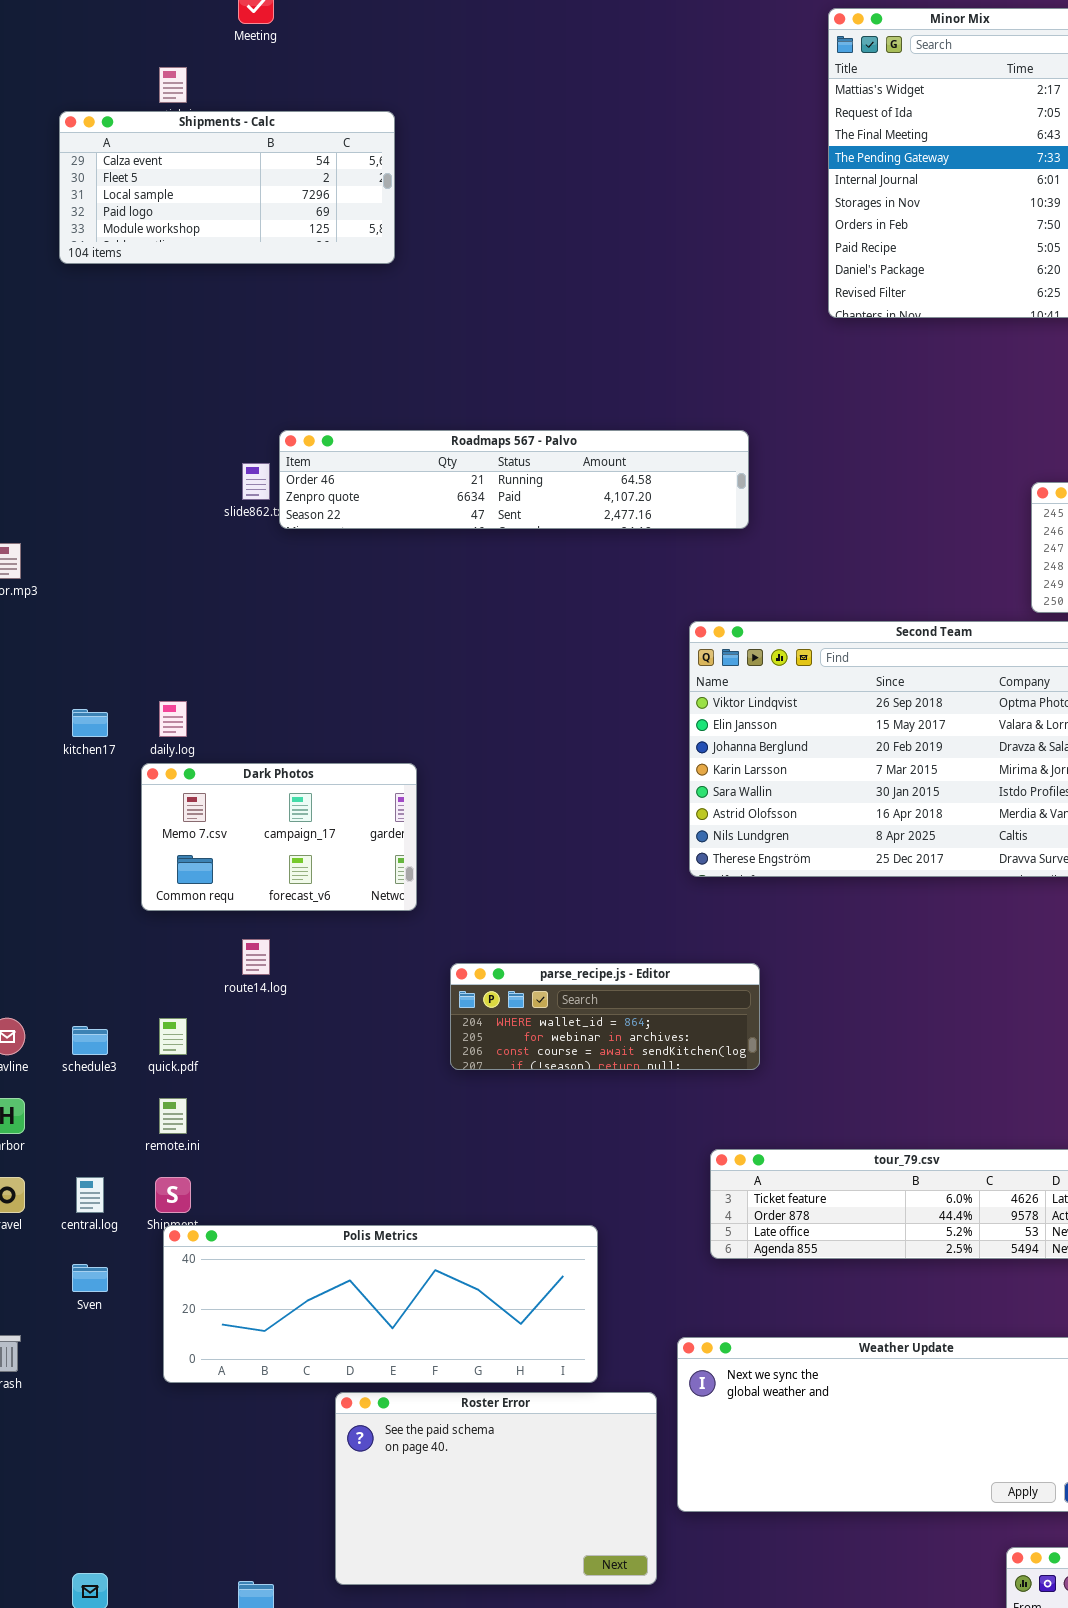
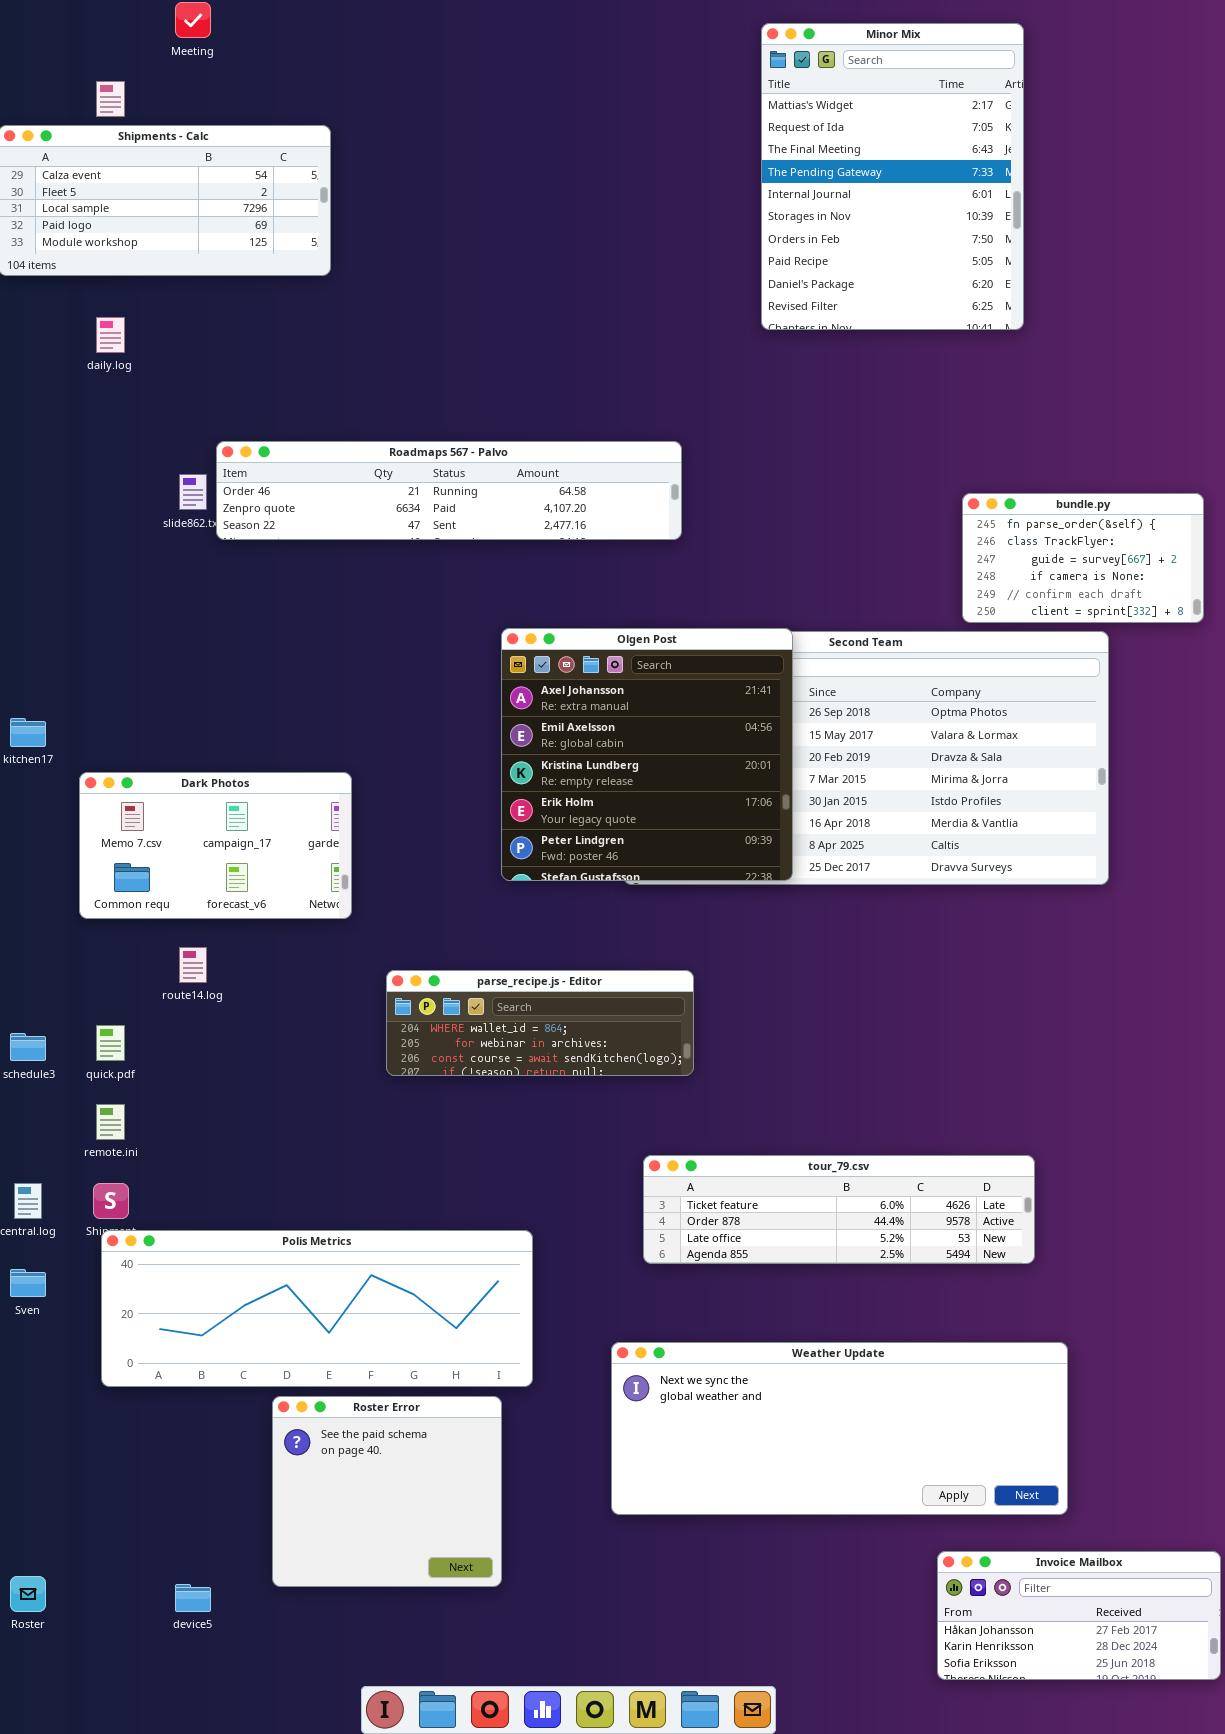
Olgen Post: none -> [501,628,793,881], opened
daily.log: [159,701,187,737] -> [96,317,125,353], moved
Roster Error: [335,1392,657,1585] -> [272,1396,502,1587], resized

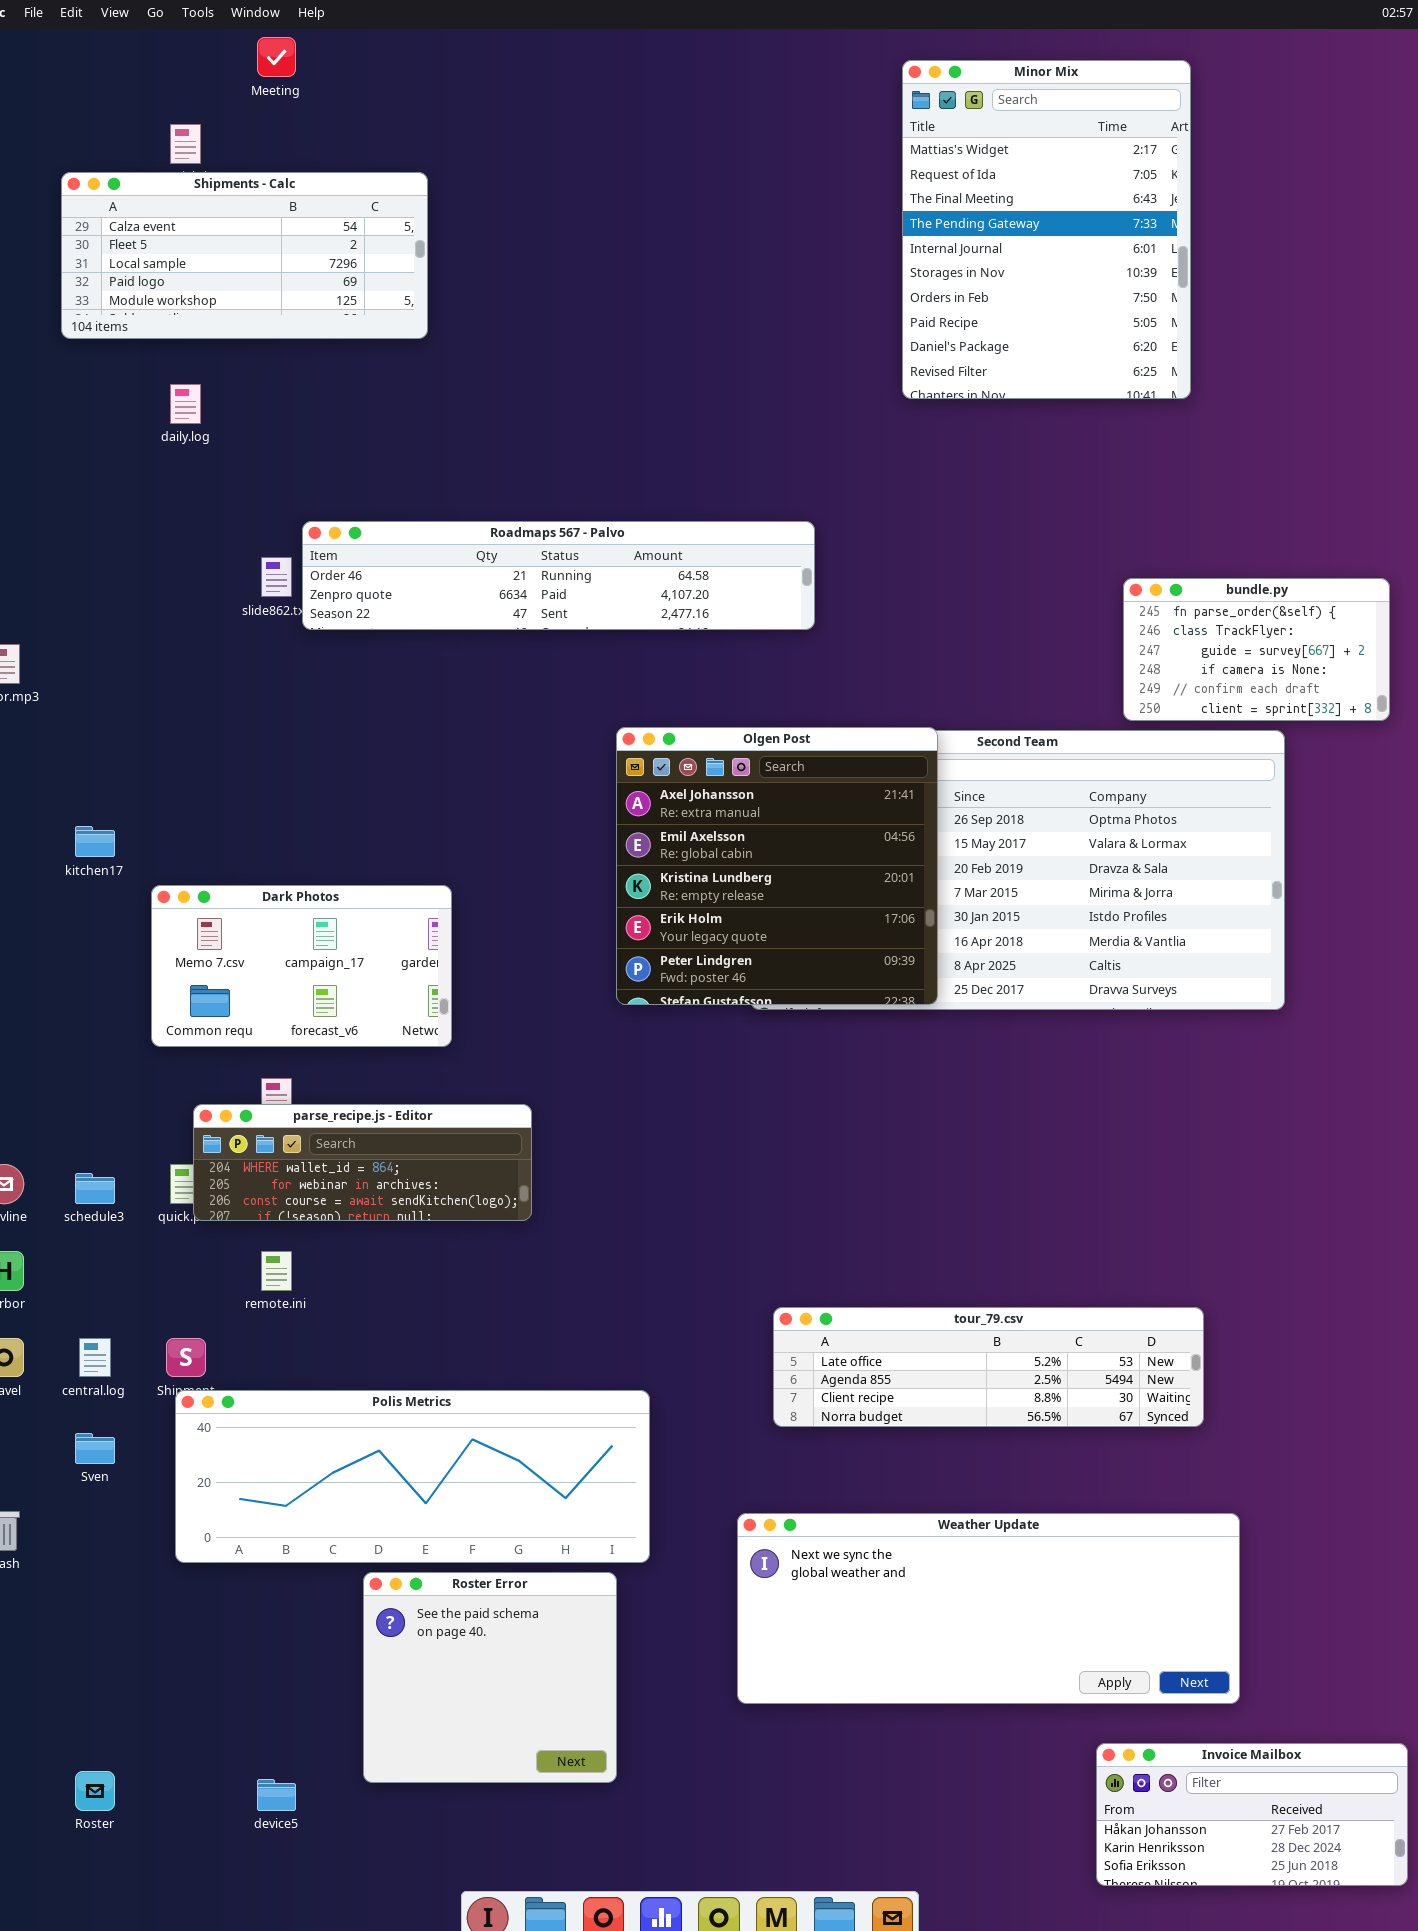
parse_recipe.js - Editor: [386,970,694,1076] -> [193,1104,532,1221], moved
remote.ini: [96,1104,125,1140] -> [261,1251,292,1291], moved
tour_79.csv: [643,1155,1035,1264] -> [773,1307,1204,1427], scrolled down 2 rows

